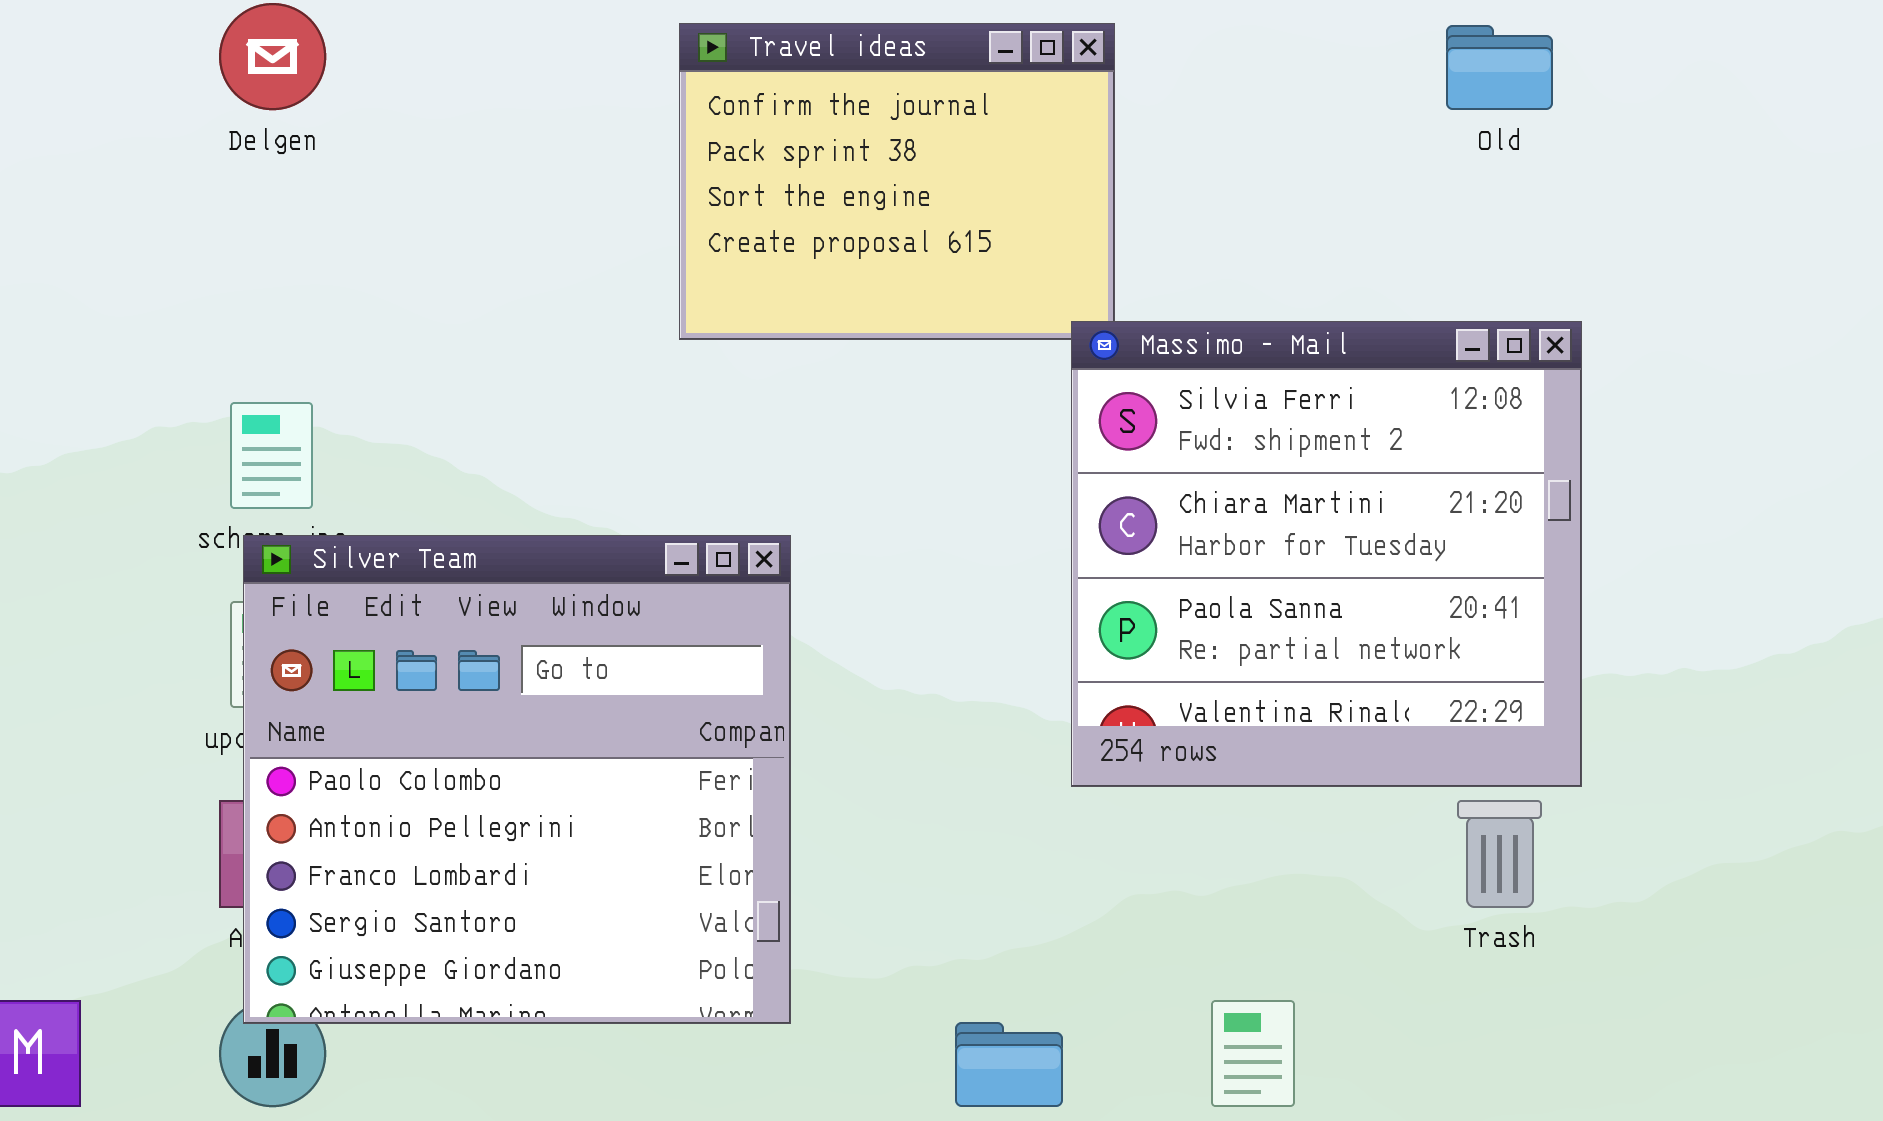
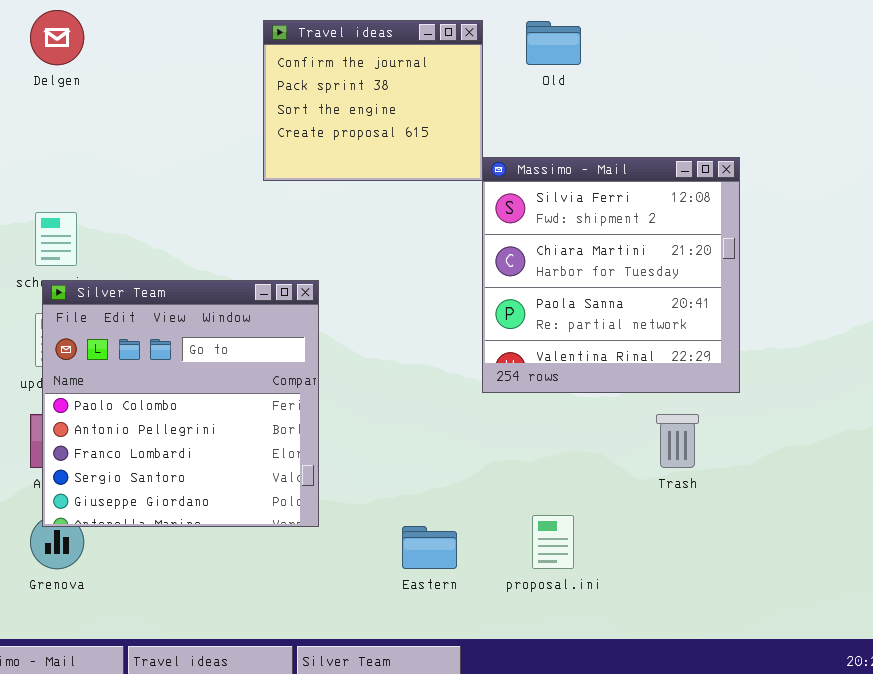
Old: [1446,25,1553,110] -> [526,21,581,65], moved
Massimo - Mail: [1071,321,1582,787] -> [482,157,740,393], moved

